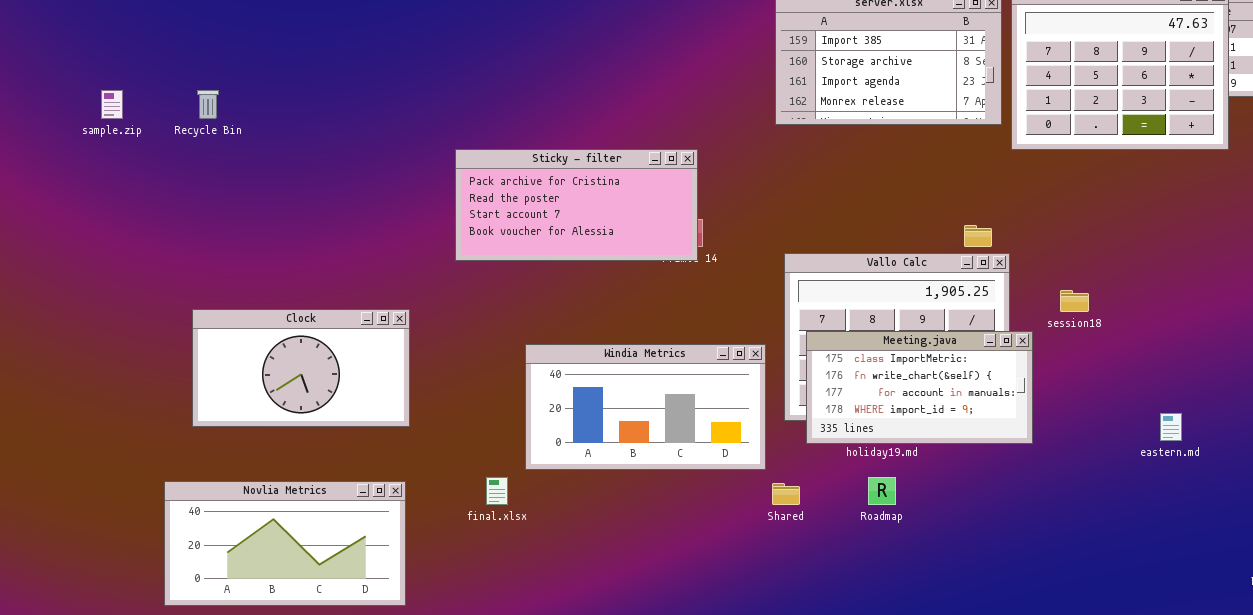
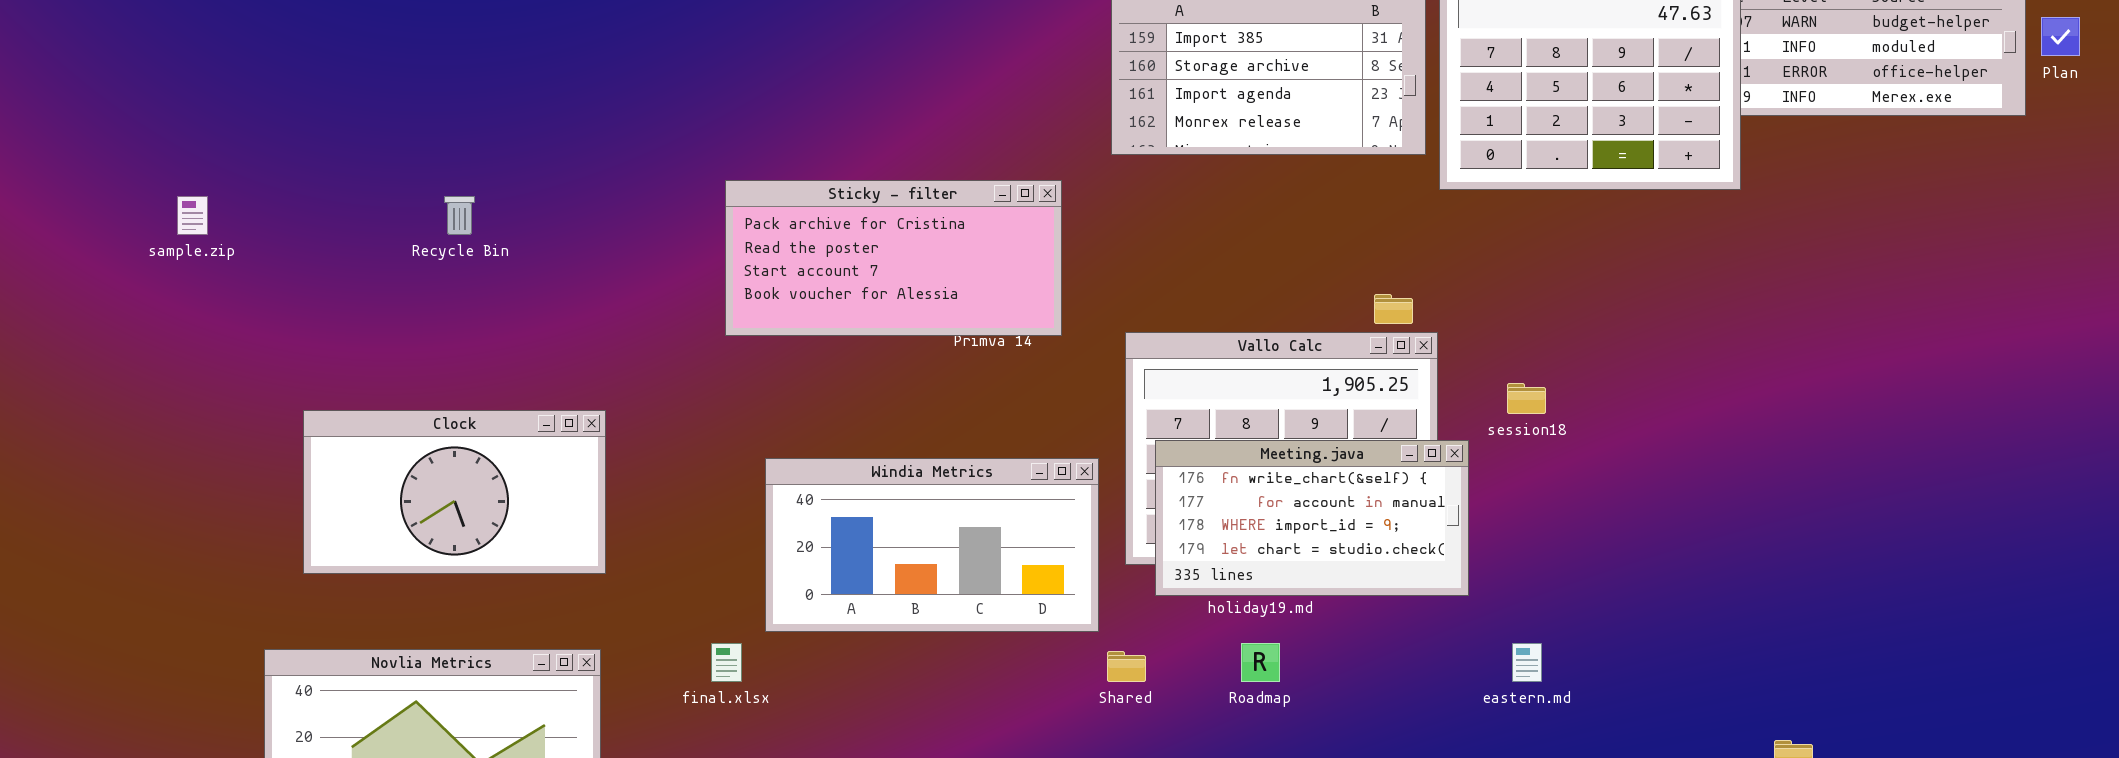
sample.zip: [101,90,123,119] -> [177,196,208,235], moved
Recycle Bin: [197,90,219,119] -> [444,196,475,235], moved
Sticky - filter: [455,149,698,261] -> [725,180,1062,336], moved
Meeting.java: [806,331,1033,444] -> [1155,440,1469,596], scrolled down 1 row
eastern.md: [1160,413,1182,441] -> [1512,643,1542,682], moved

